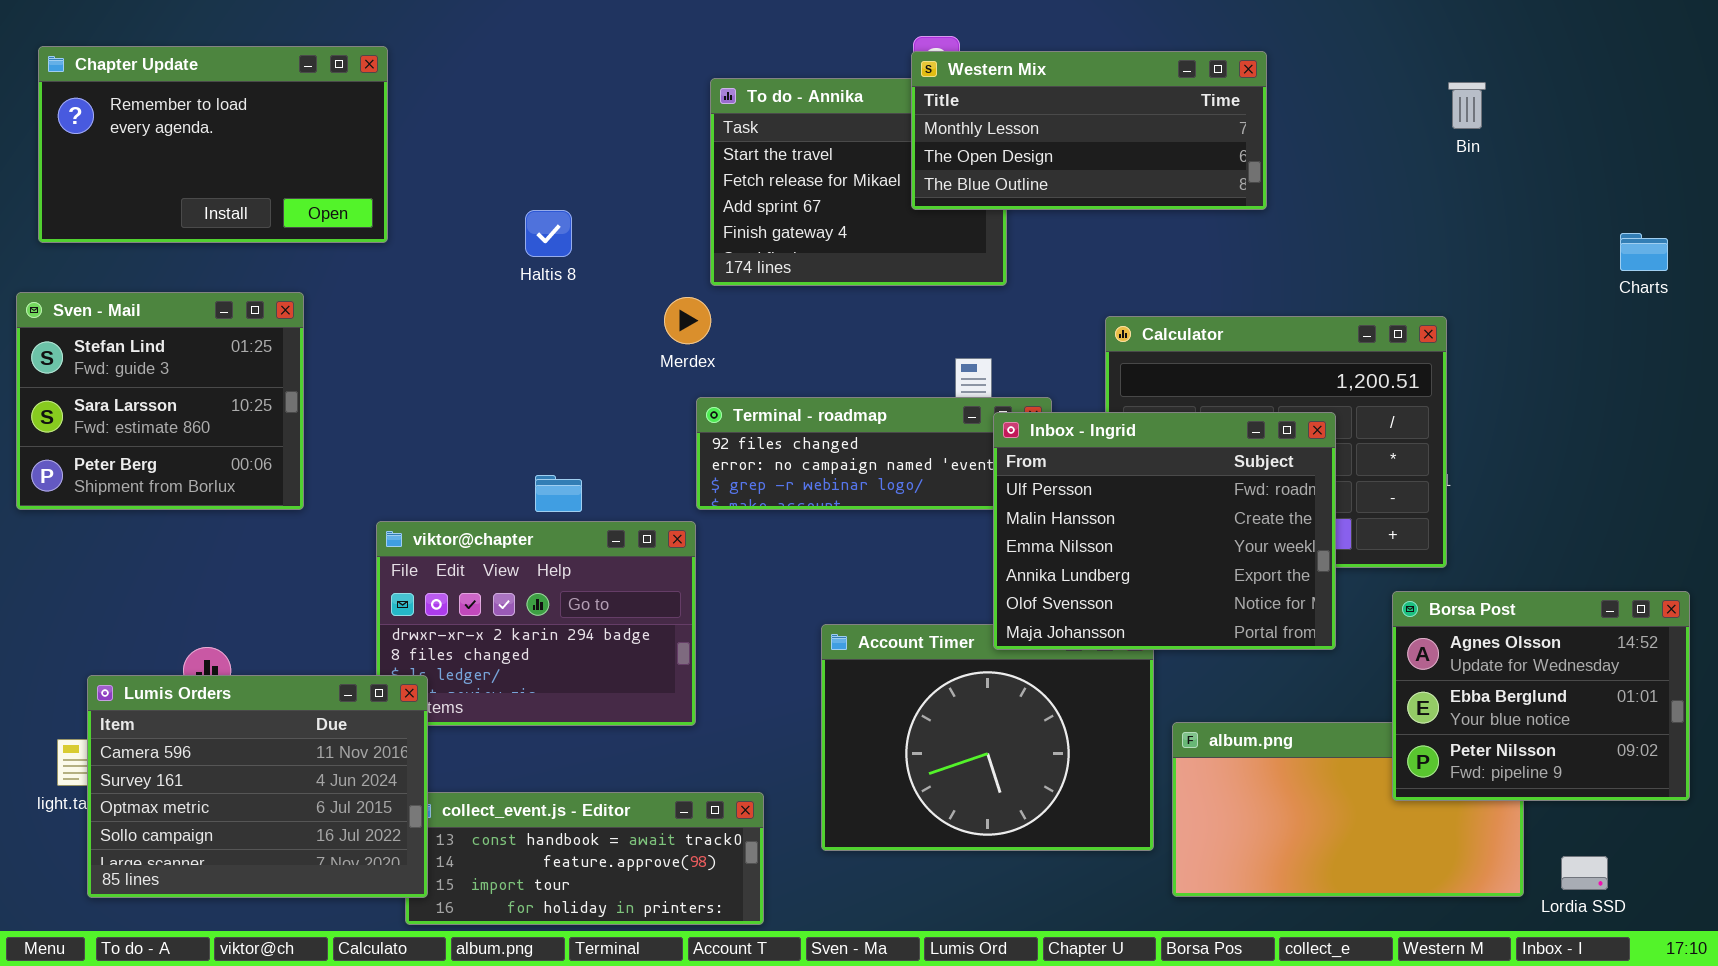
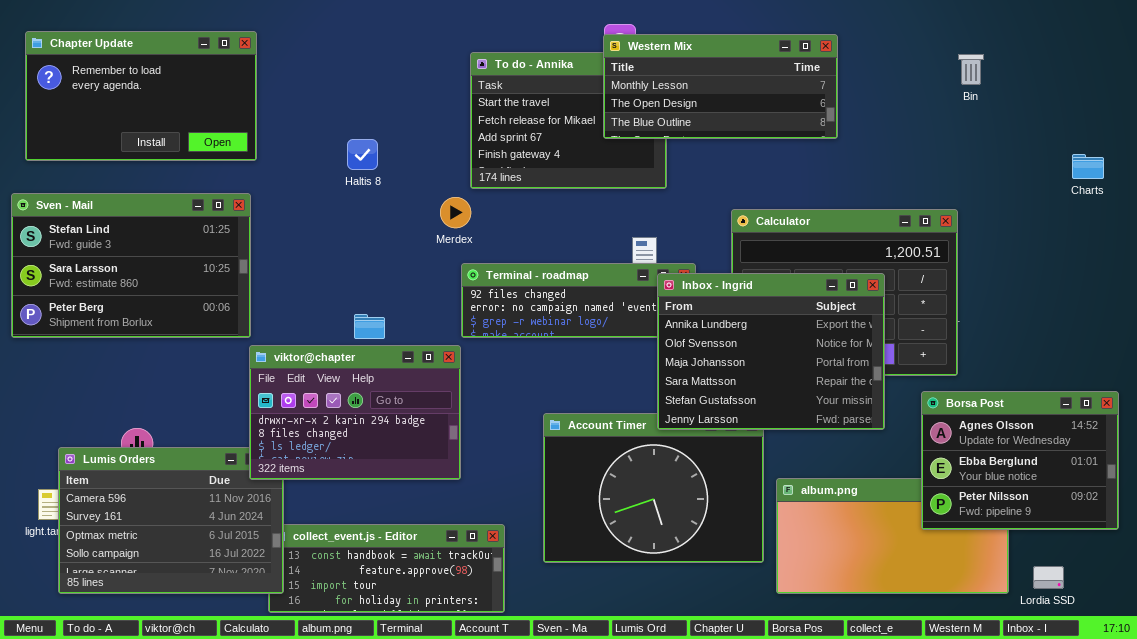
Sven - Mail: [16,292,304,510] -> [11,193,251,338], resized
Inbox - Ingrid: [993,412,1336,650] -> [657,273,885,430], scrolled down 3 rows
viktor@chapter: [376,521,696,726] -> [249,345,461,480], raised

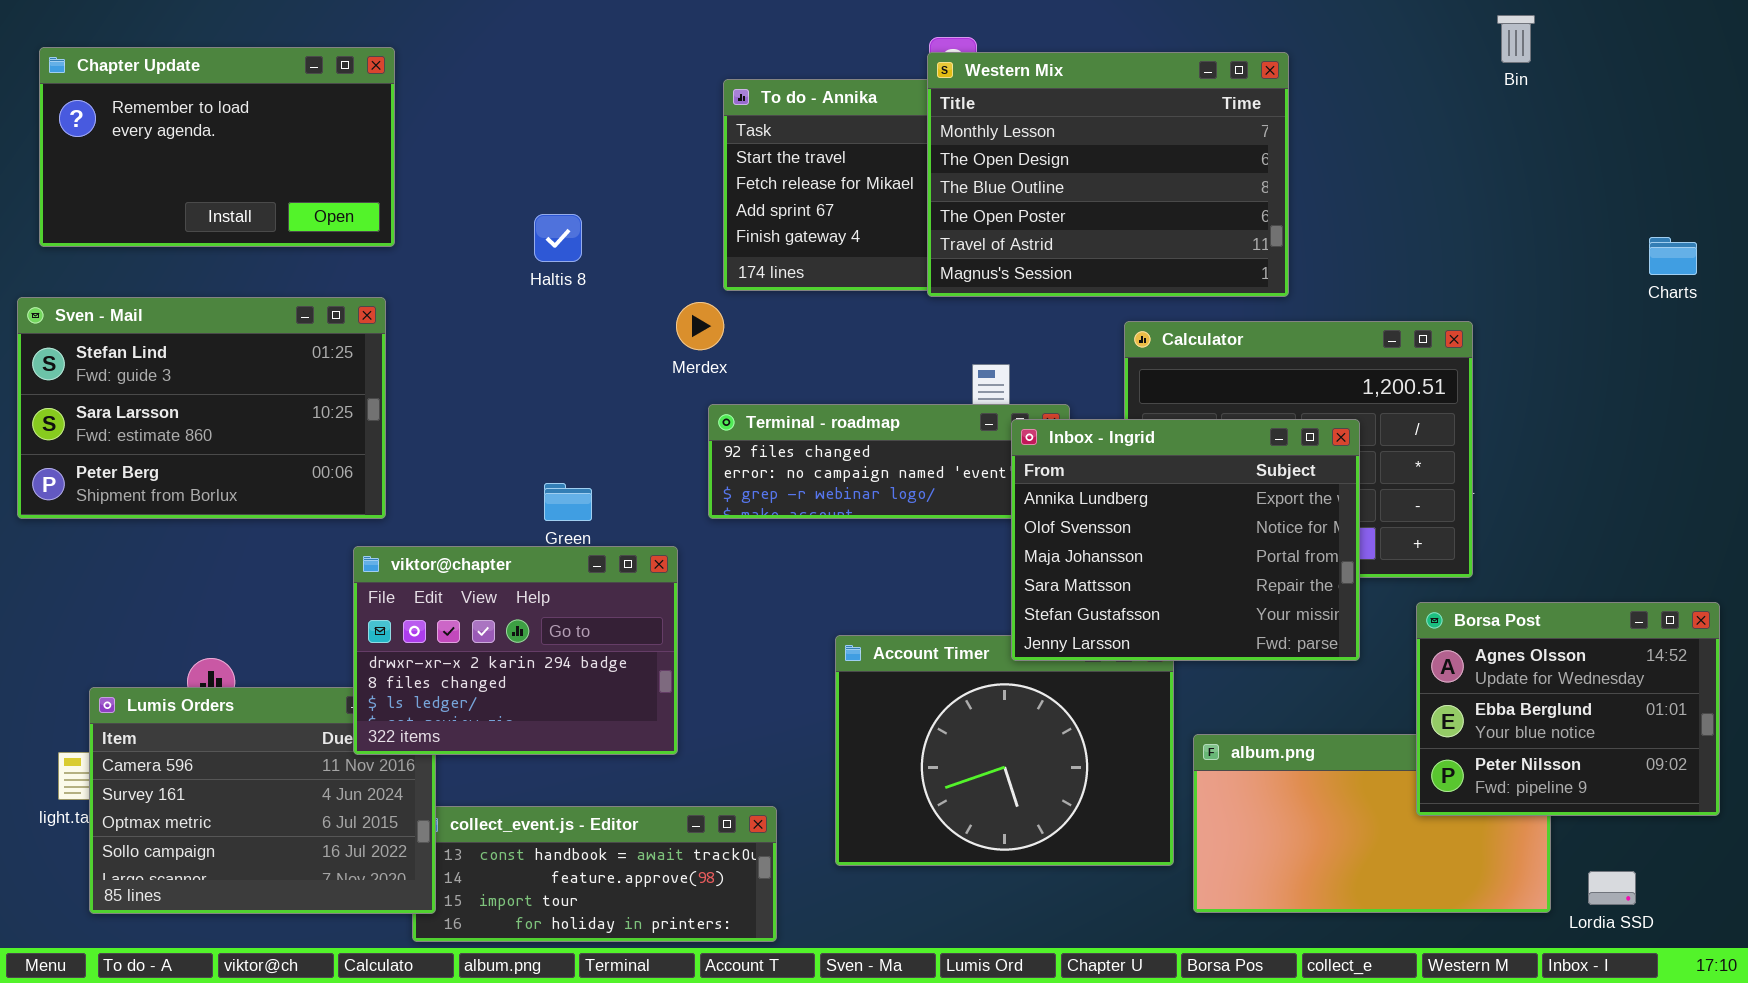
Western Mix: [603,34,838,139] -> [927,52,1289,297], resized
Bin: [958,54,984,85] -> [1497,15,1535,63], moved
viktor@chapter: [249,345,461,480] -> [353,546,678,755], moved

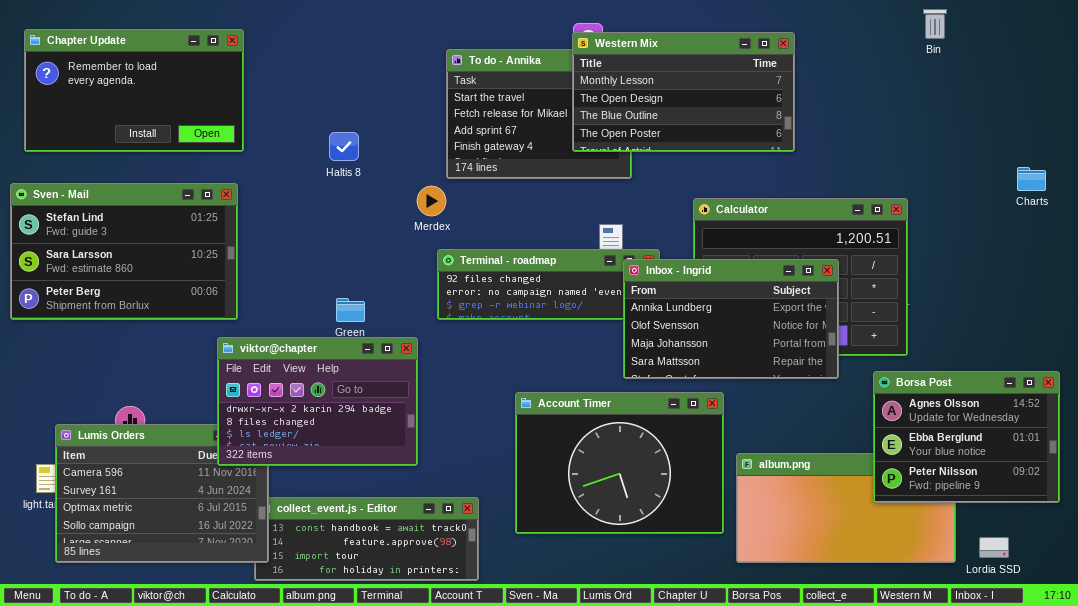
Western Mix: [927,52,1289,297] -> [572,32,795,152], resized
Charts: [1649,237,1697,275] -> [1017,167,1046,191], moved
Inbox - Ingrid: [1011,419,1360,661] -> [623,259,839,379], resized

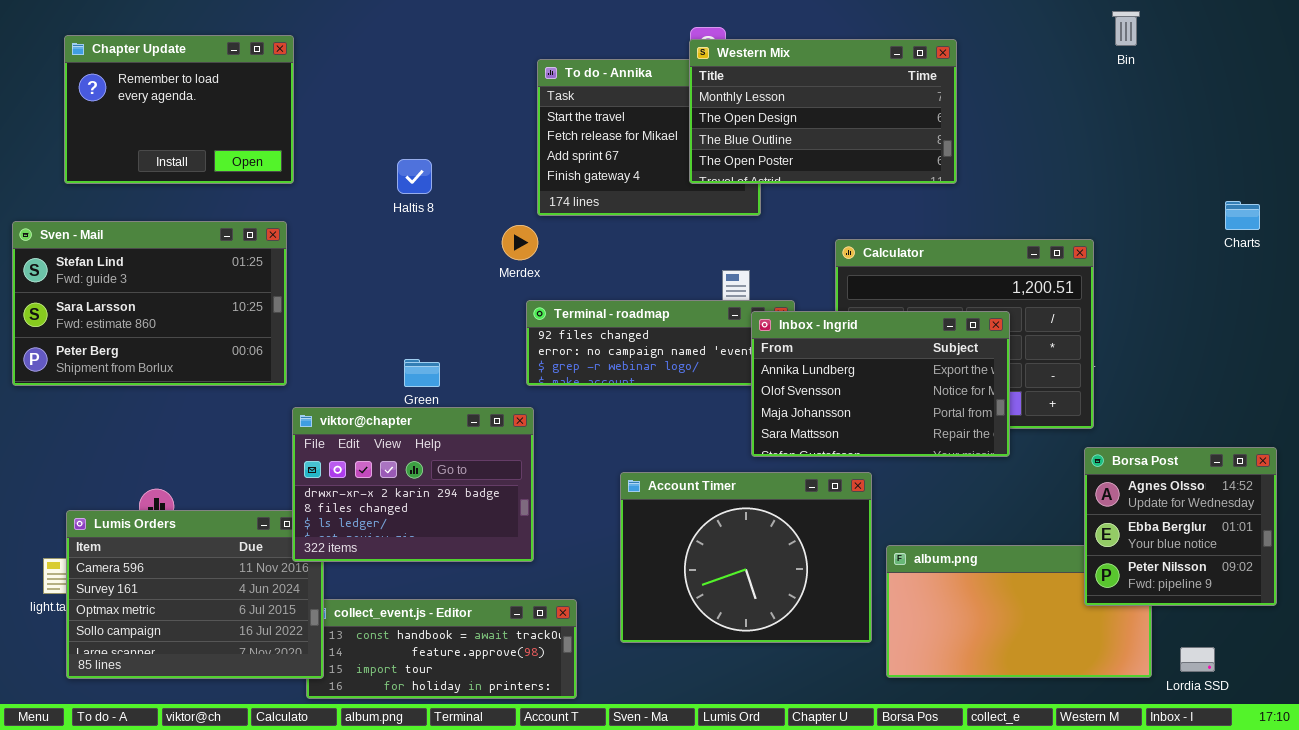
Chapter Update: [24,29,244,152] -> [64,35,294,184], resized
viktor@chapter: [217,337,418,466] -> [292,407,534,562], moved
Borsa Post: [873,371,1060,503] -> [1084,447,1277,606], resized

